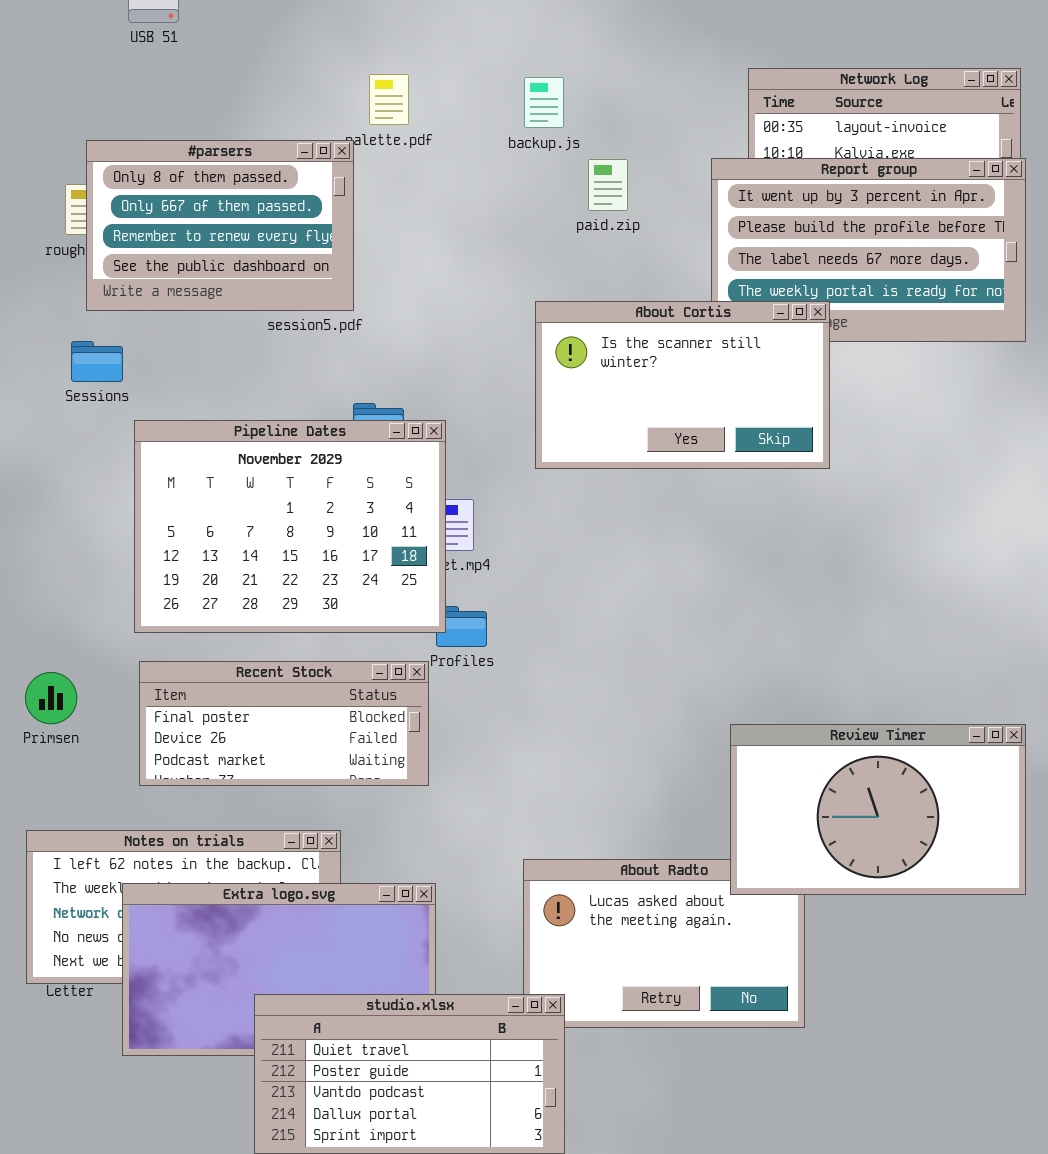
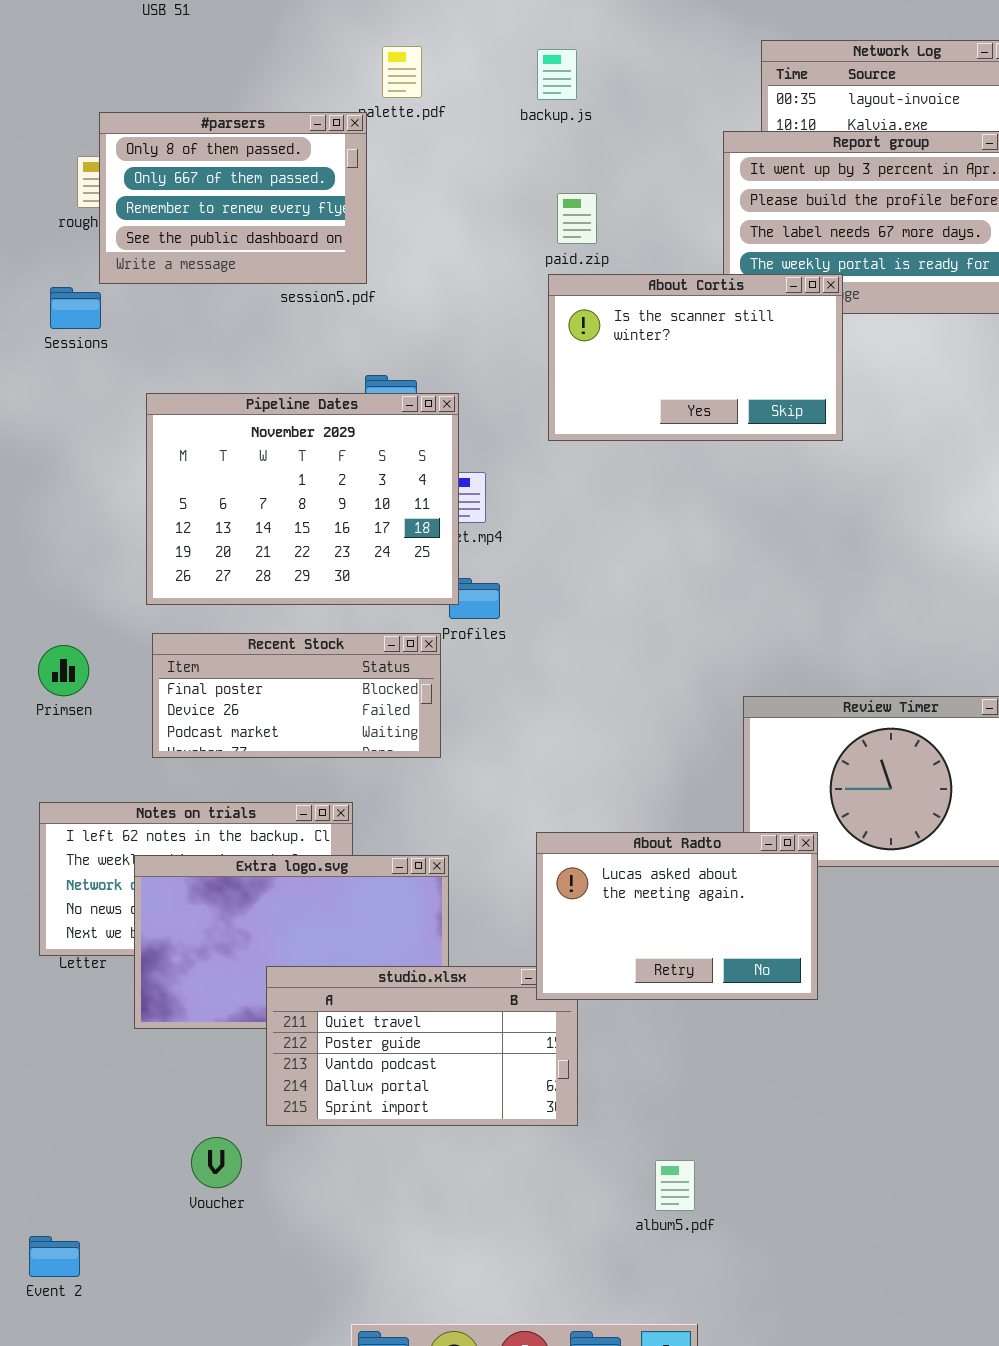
paid.zip: [588,159,628,211] -> [557,193,597,244], moved
Sessions: [71,341,123,382] -> [50,287,101,329], moved
About Radto: [523,859,805,1028] -> [536,832,818,1000], raised

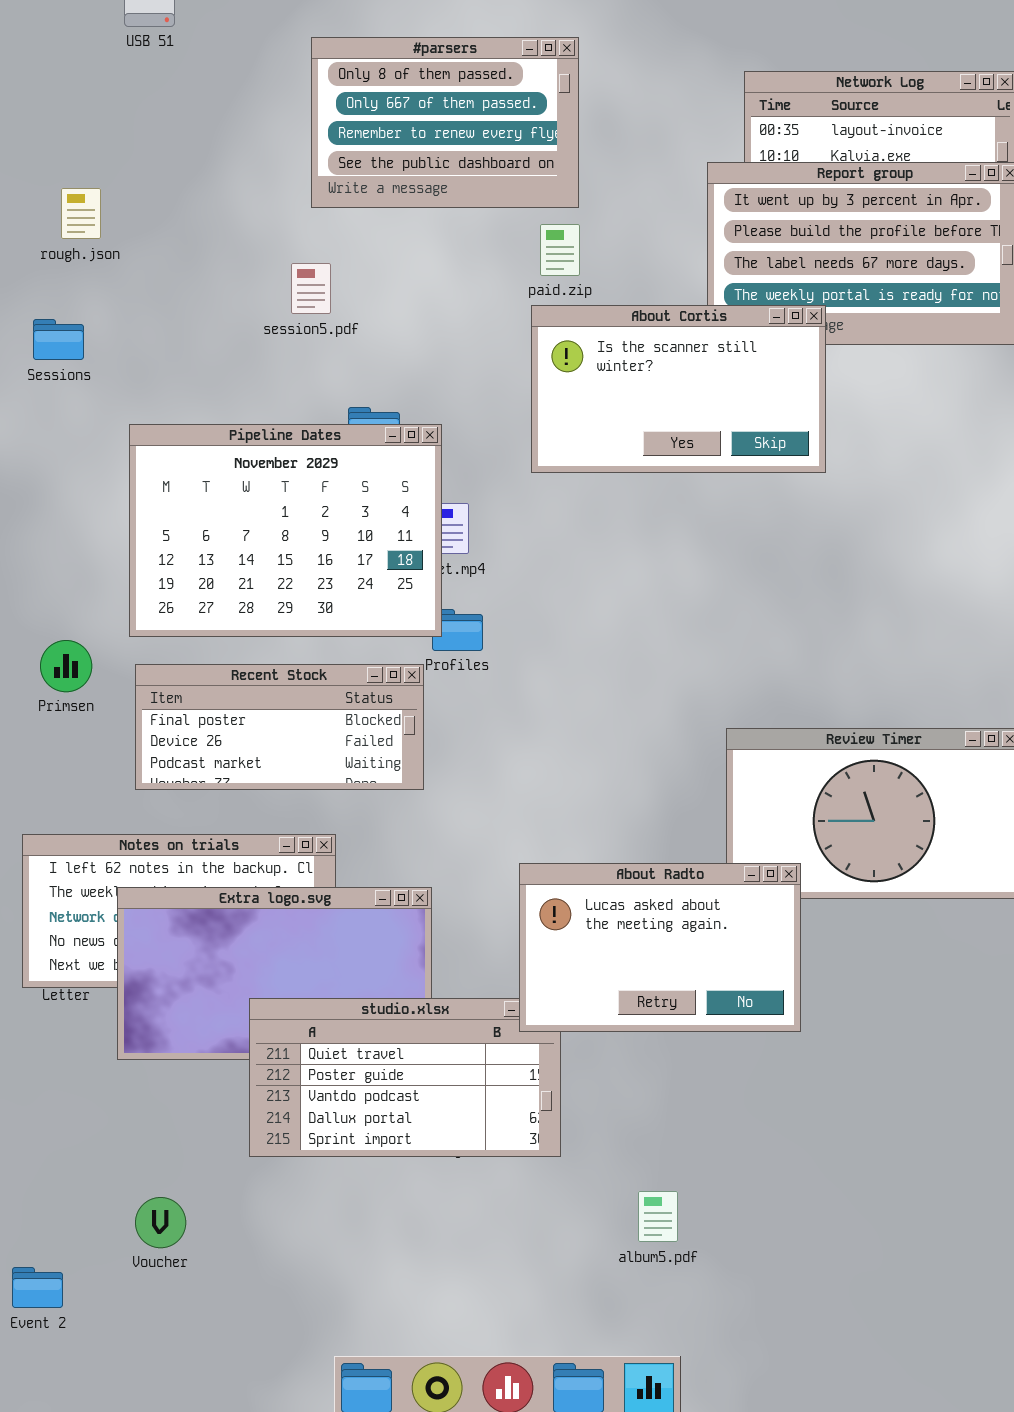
#parsers: [99,112,367,284] -> [311,37,579,208], moved
Primsen: [38,645,89,696] -> [40,640,92,692], moved
Voucher: [191,1137,242,1188] -> [135,1197,186,1248], moved

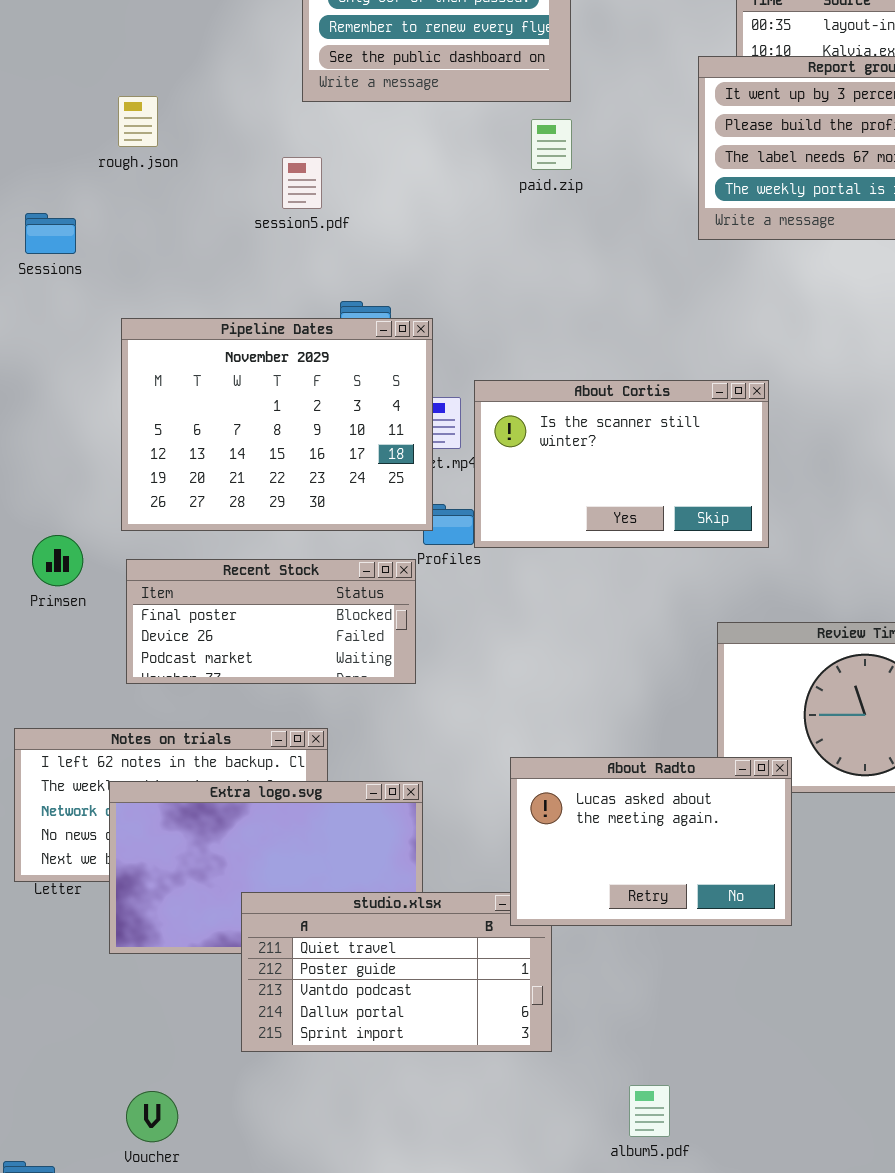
rough.json: [61,188,101,239] -> [118,96,158,147], moved
About Cortis: [531,305,826,473] -> [474,380,769,548], moved

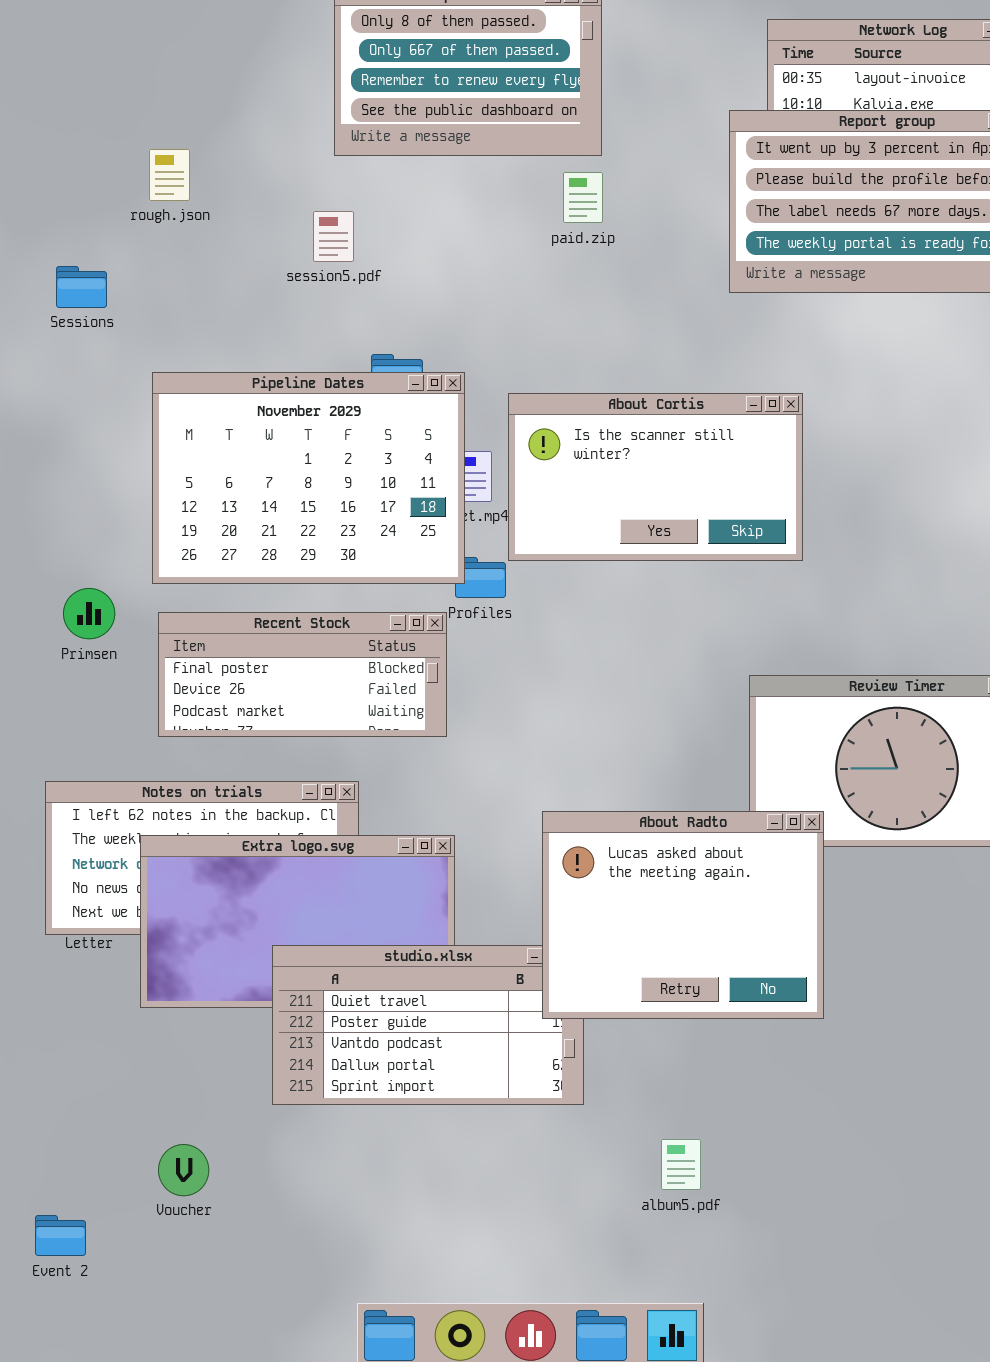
About Cortis: [474,380,769,548] -> [508,393,803,561], moved
About Radto: [510,757,792,926] -> [542,811,824,1019], resized

